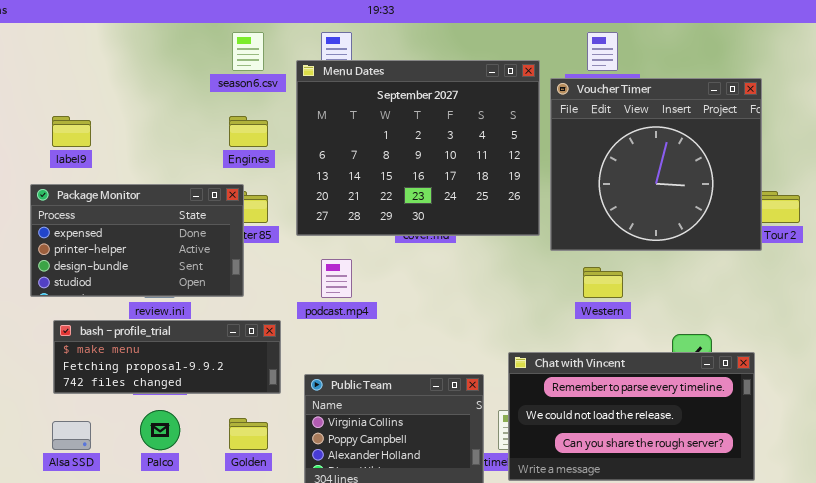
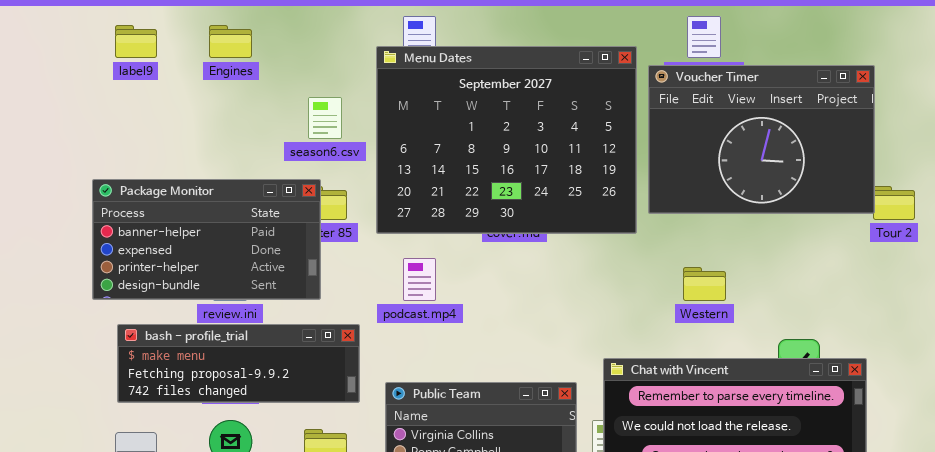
season6.csv: [232,32,264,71] -> [308,97,342,139], moved
Voucher Timer: [550,78,762,251] -> [648,65,875,214], resized
label9: [52,116,91,147] -> [115,25,157,58], moved
Engines: [229,116,268,147] -> [209,25,252,58], moved
Package Monitor: [30,184,244,297] -> [92,179,321,300], scrolled up 1 row

